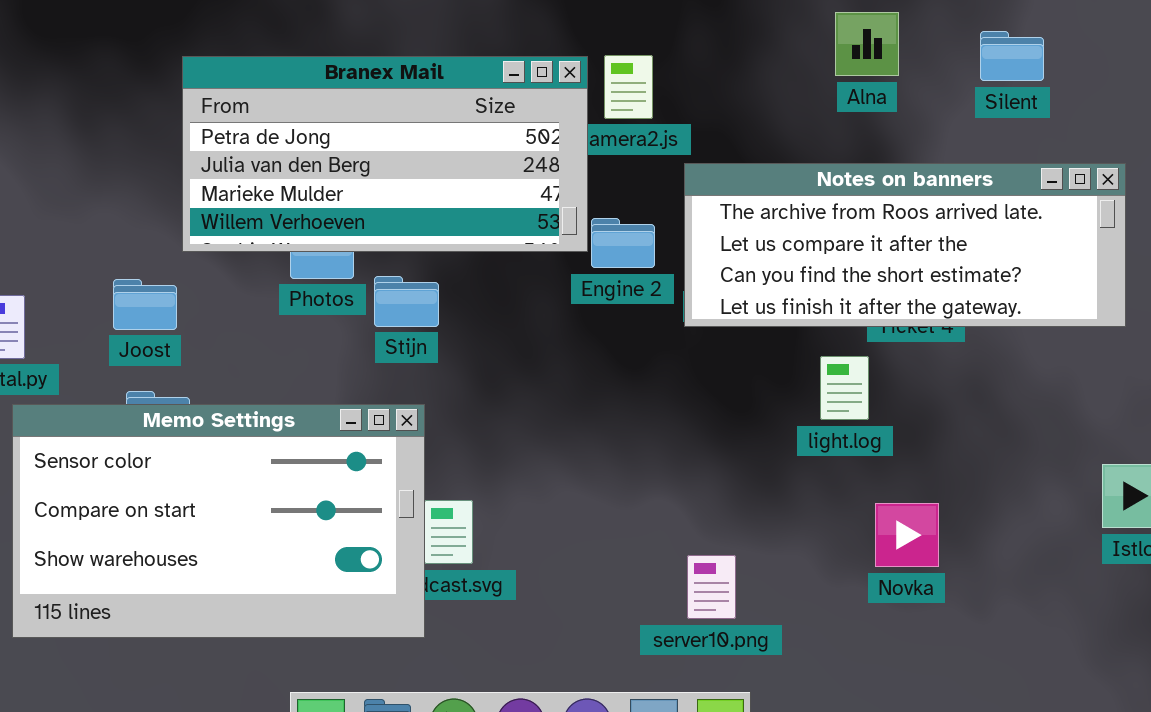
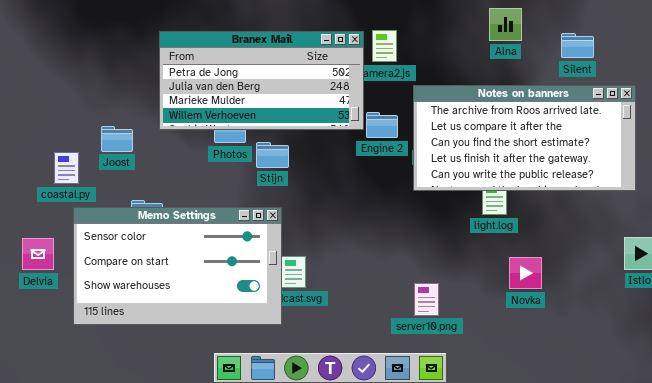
Silent: [980,31,1044,81] -> [561,33,594,58], moved
Notes on banners: [684,163,1126,327] -> [413,85,636,191], resized
Joost: [113,279,177,330] -> [101,126,133,152], moved

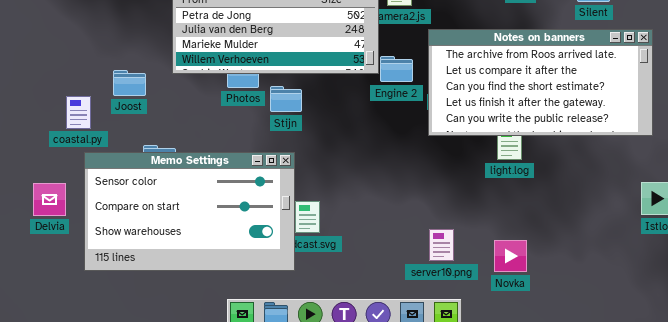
Novka: [509,257,542,289] -> [494,240,527,272], moved

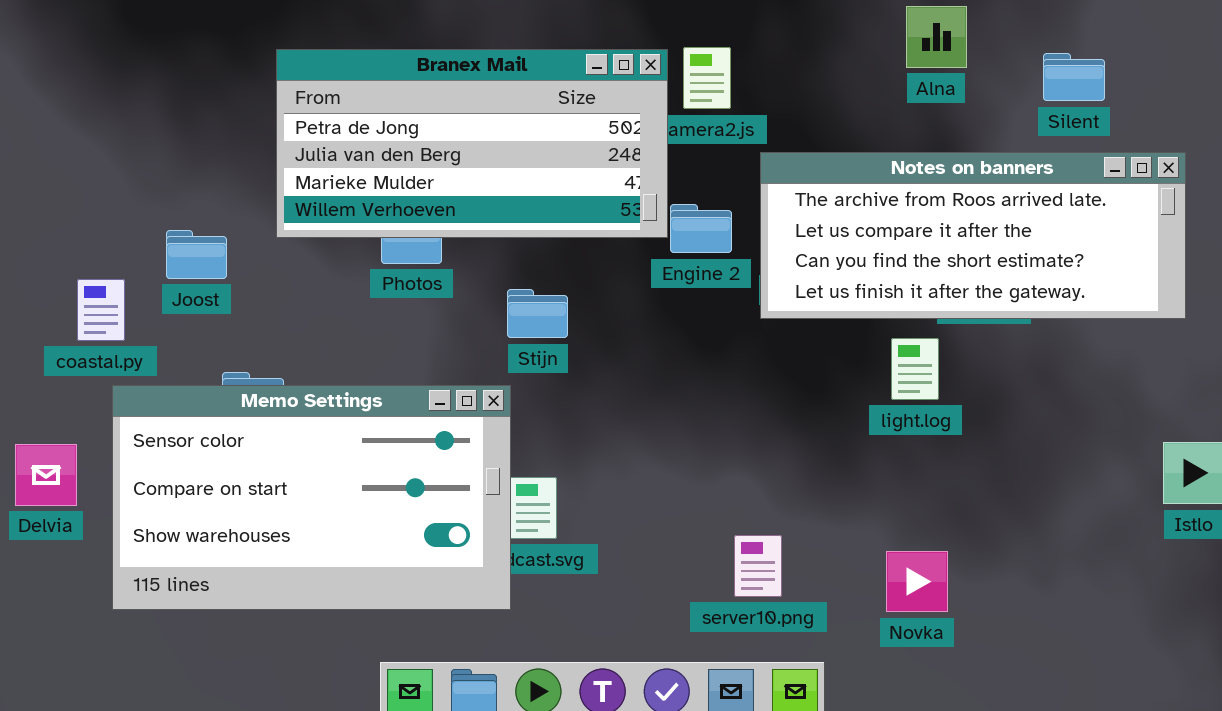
Notes on banners: [428,29,653,136] -> [760,152,1186,319], resized
Stijn: [270,86,302,112] -> [507,289,568,338], moved
server10.png: [429,229,454,261] -> [734,535,782,597], moved

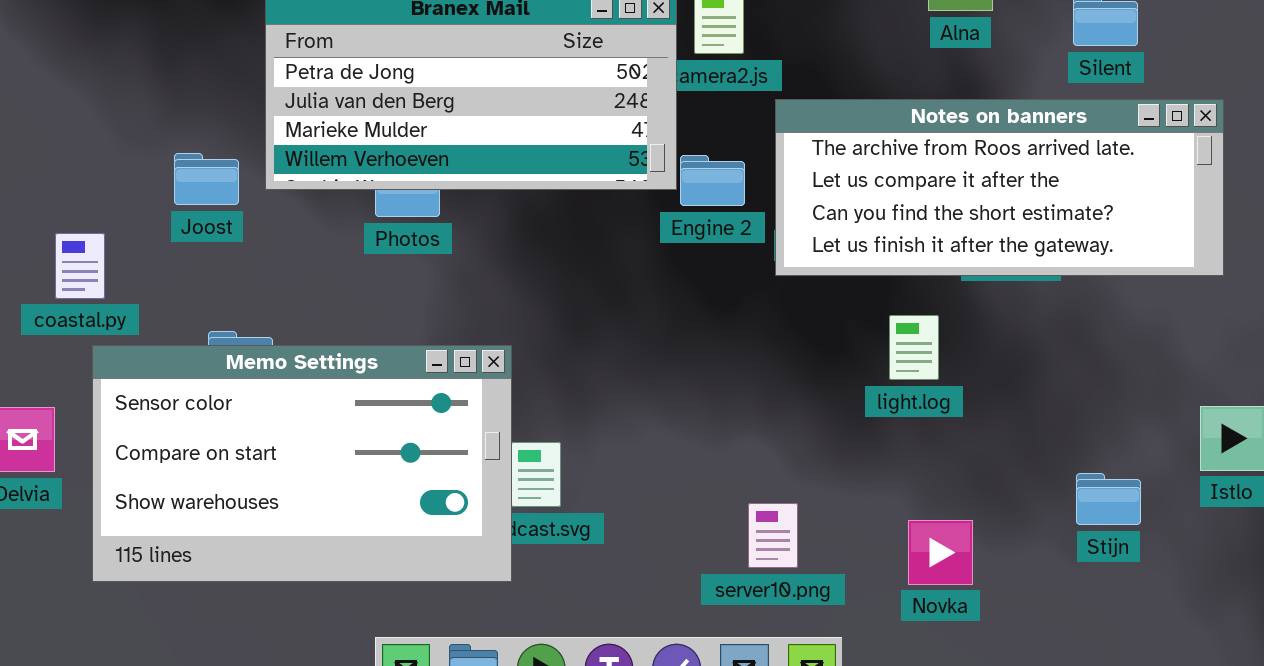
Joost: [166,230,227,279] -> [174,153,239,205], moved
Stijn: [507,289,568,338] -> [1076,473,1141,525], moved
light.log: [891,338,939,400] -> [889,315,939,380], moved

